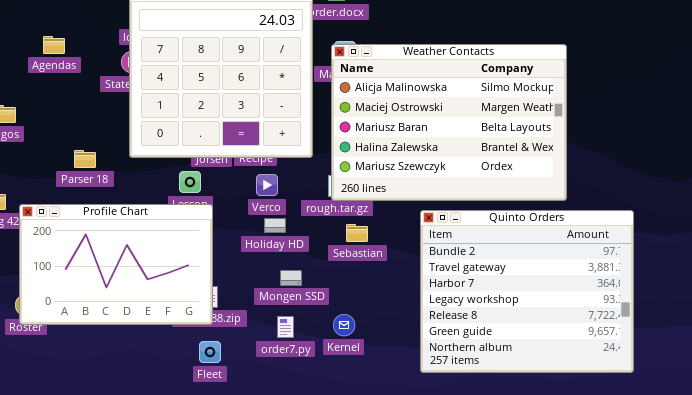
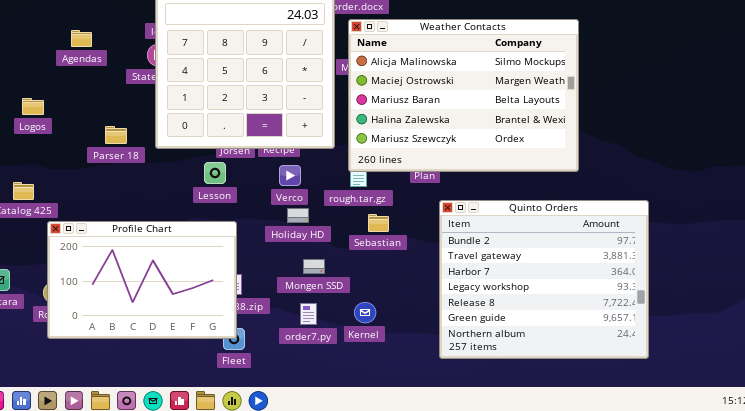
Weather Contacts: [331,44,567,201] -> [348,19,579,172], moved
Parser 18: [74,150,96,168] -> [105,126,127,144], moved
Profile Chart: [19,204,213,325] -> [47,221,237,339], moved

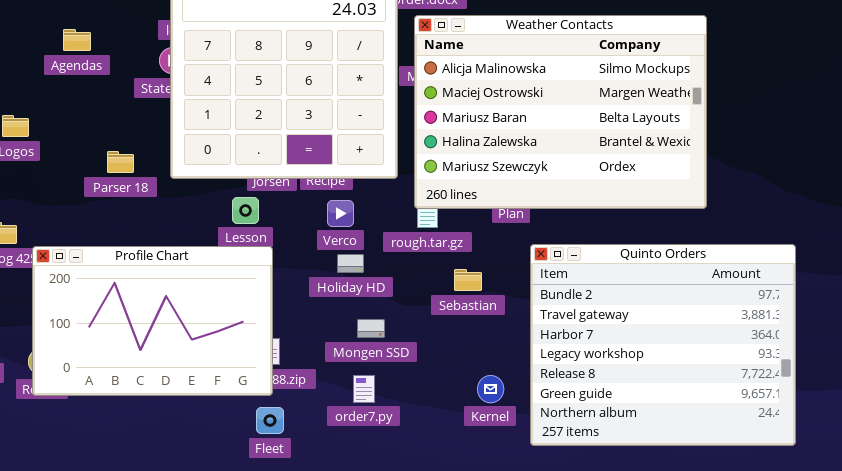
Sebastian: [368,214,389,232] -> [454,269,482,291], moved
Profile Chart: [47,221,237,339] -> [32,246,273,396], moved
Kernel: [354,302,376,323] -> [477,375,504,403], moved

